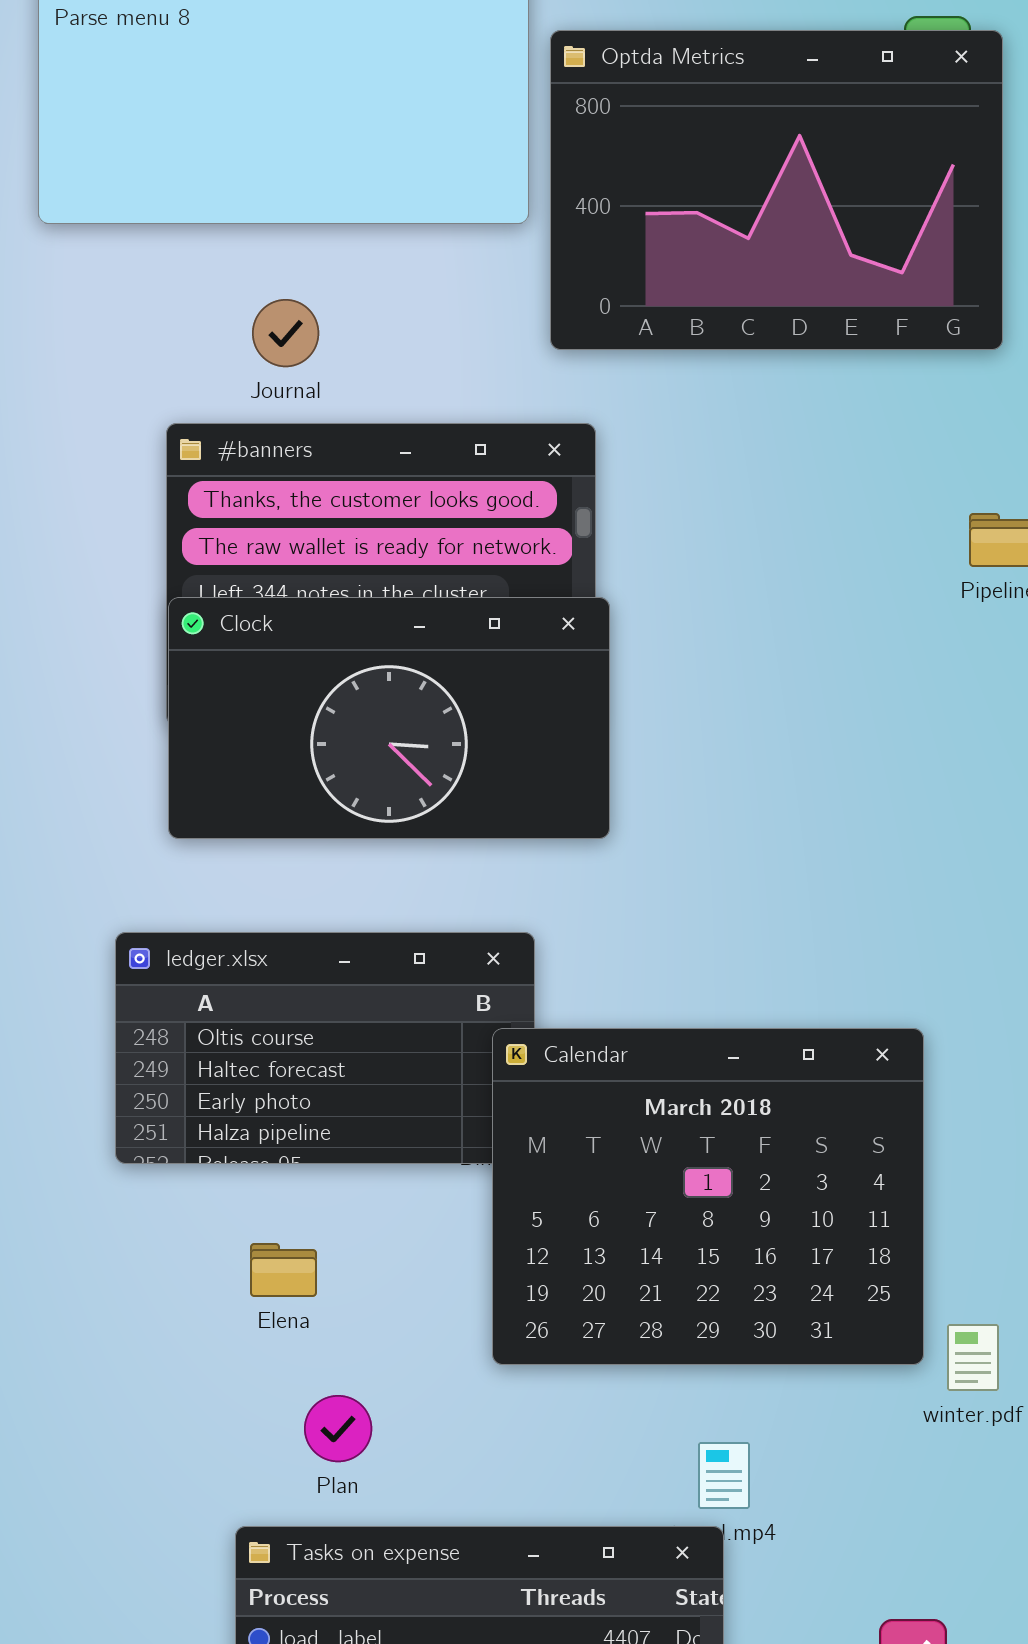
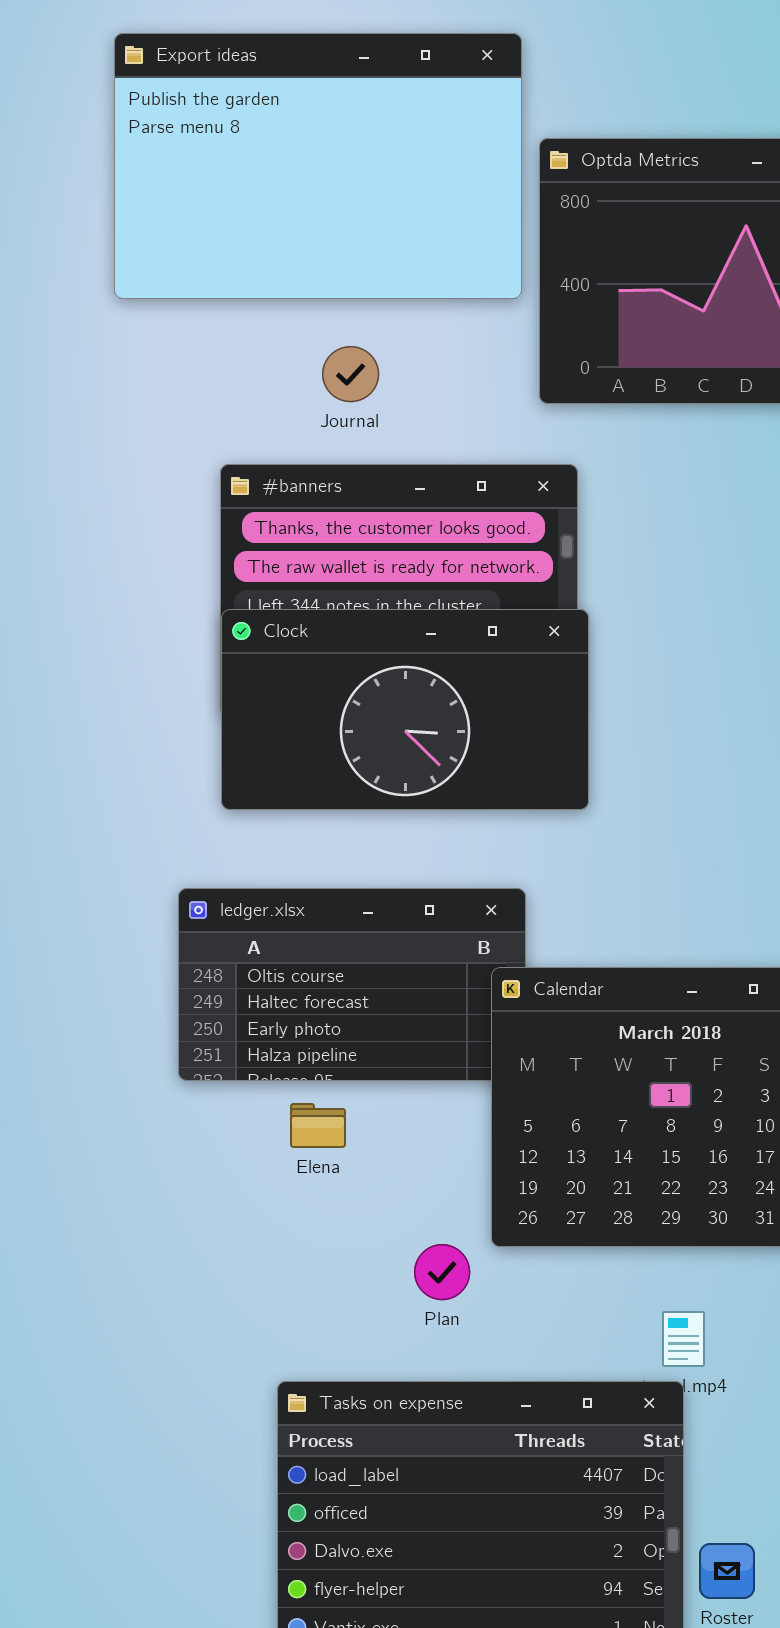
Journal: [252,299,319,367] -> [322,346,379,402], moved
Elena: [250,1243,317,1297] -> [290,1103,346,1148], moved
Plan: [304,1395,372,1462] -> [414,1244,470,1300], moved

